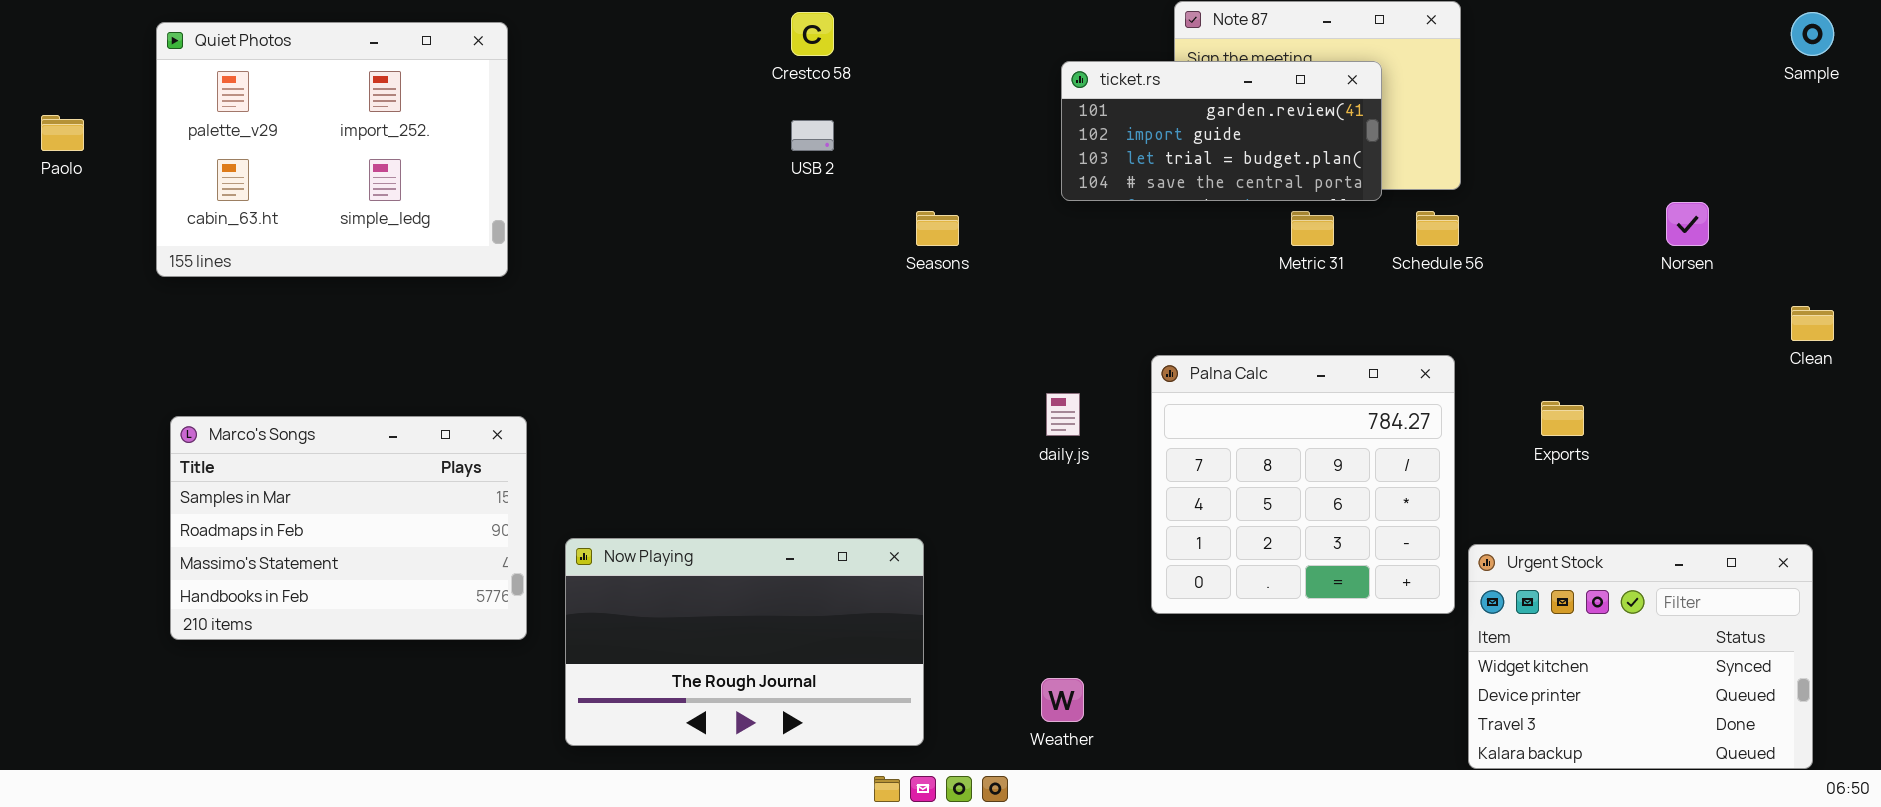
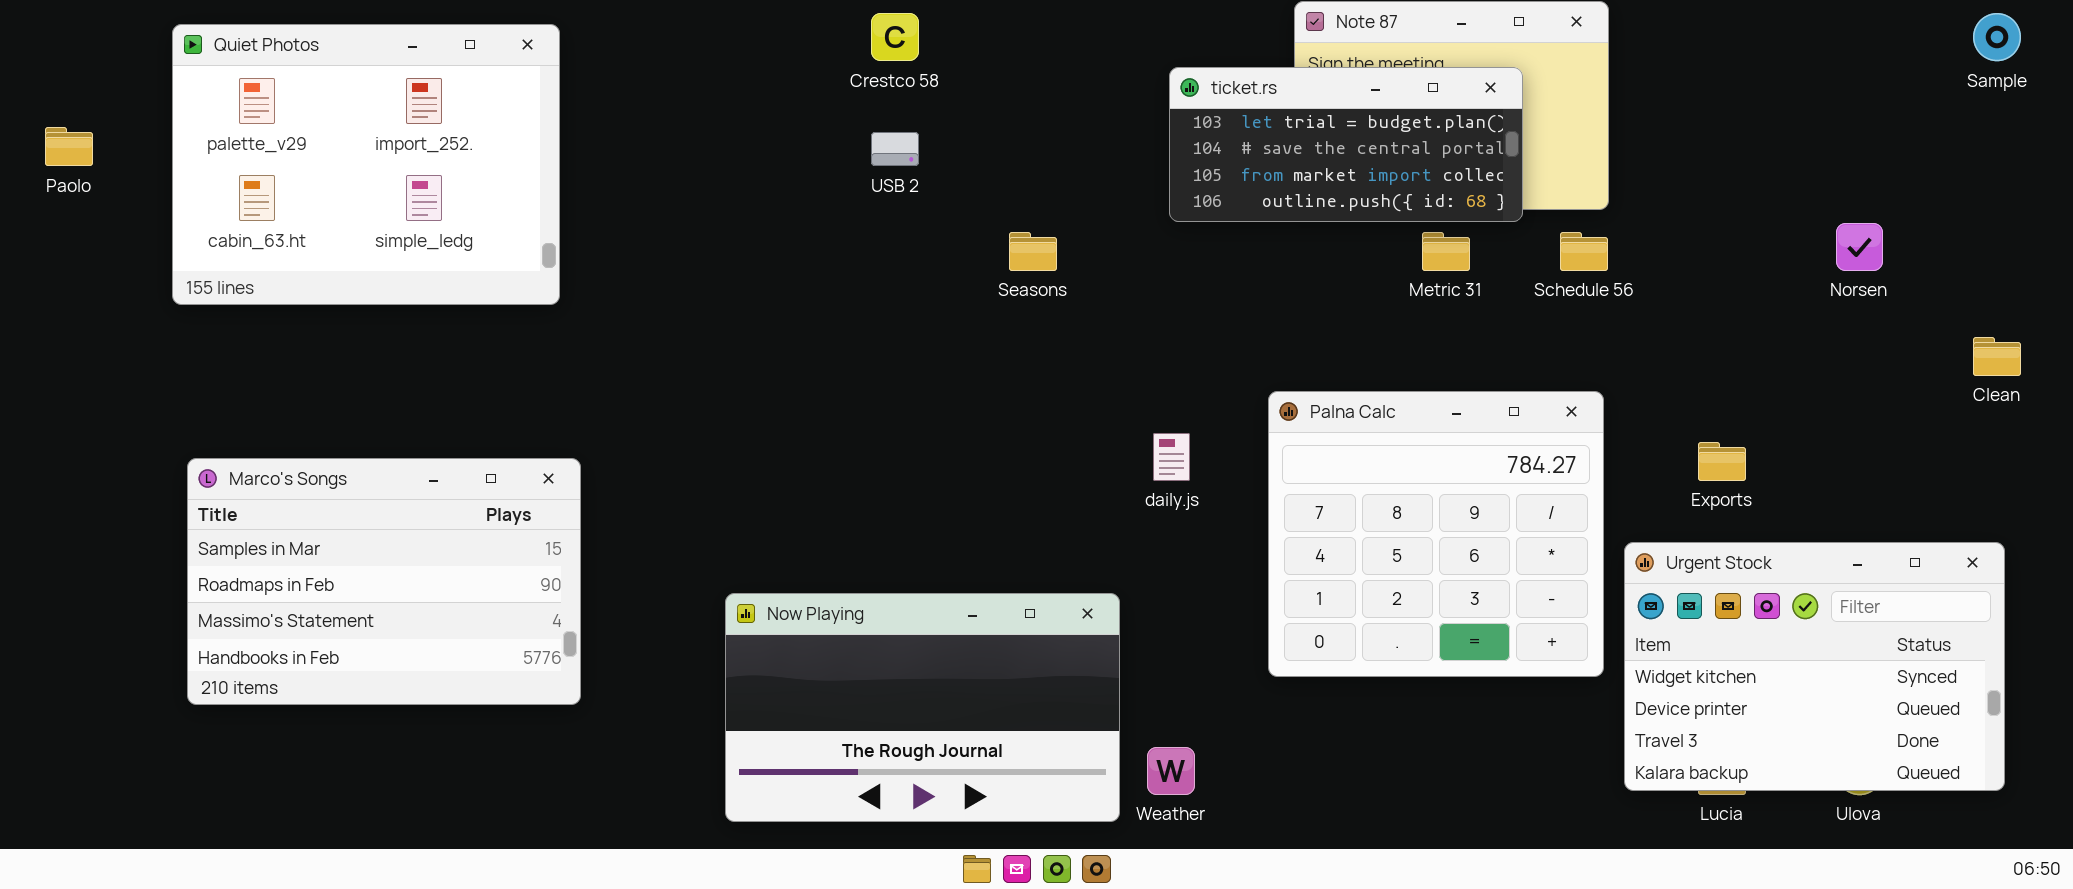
ticket.rs: [1061,61,1382,201] -> [1169,67,1523,222], scrolled down 2 rows
Now Playing: [565,538,924,746] -> [725,593,1120,822], moved
Urgent Stock: [1468,544,1813,769] -> [1624,542,2005,791], moved

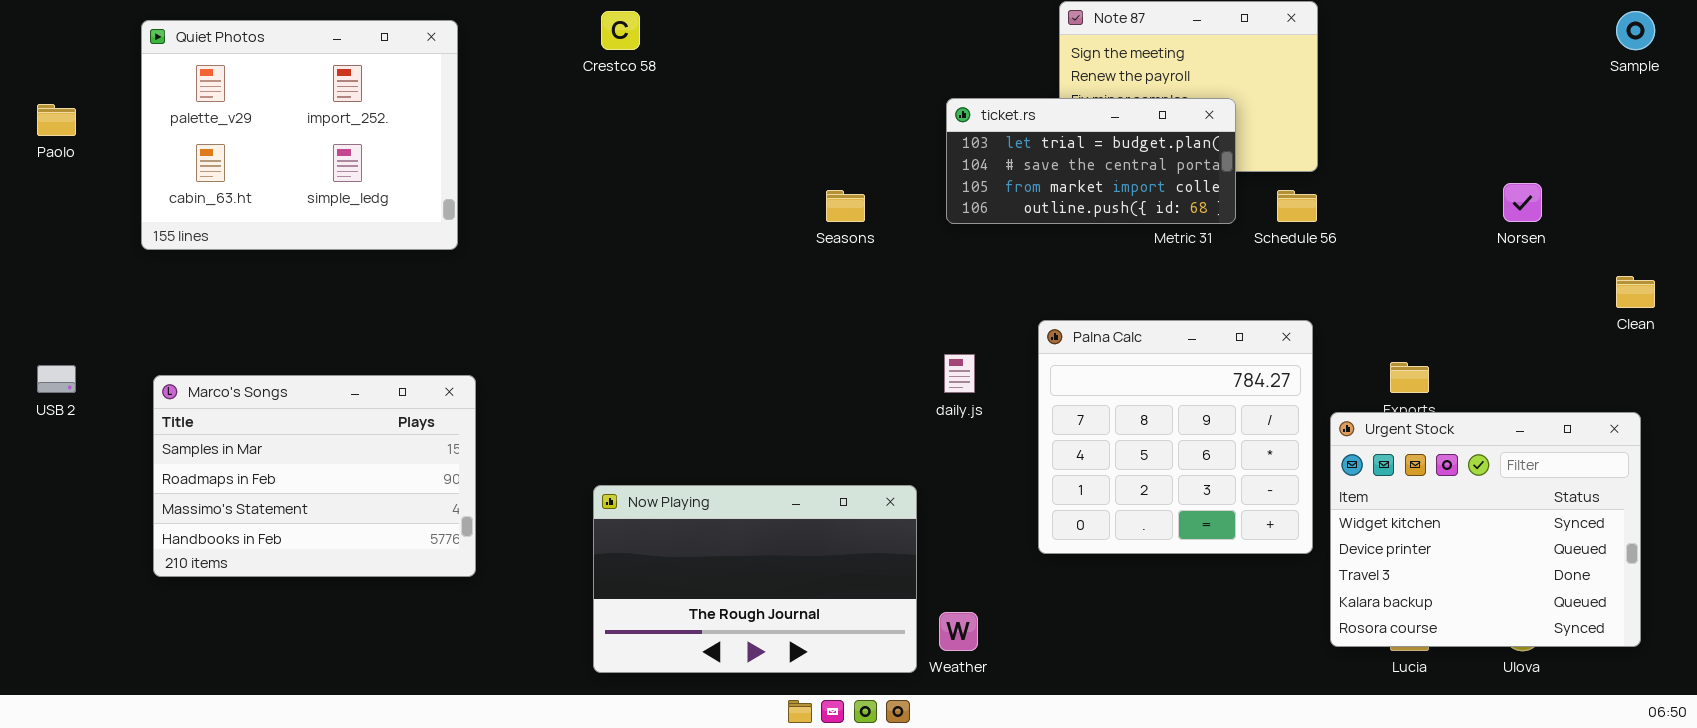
Crestco 58: [871,13,919,61] -> [601,11,640,50], moved
ticket.rs: [1169,67,1523,222] -> [946,98,1236,224], moved
USB 2: [871,132,919,166] -> [37,365,76,393], moved
Urgent Stock: [1624,542,2005,791] -> [1330,412,1641,647], resized

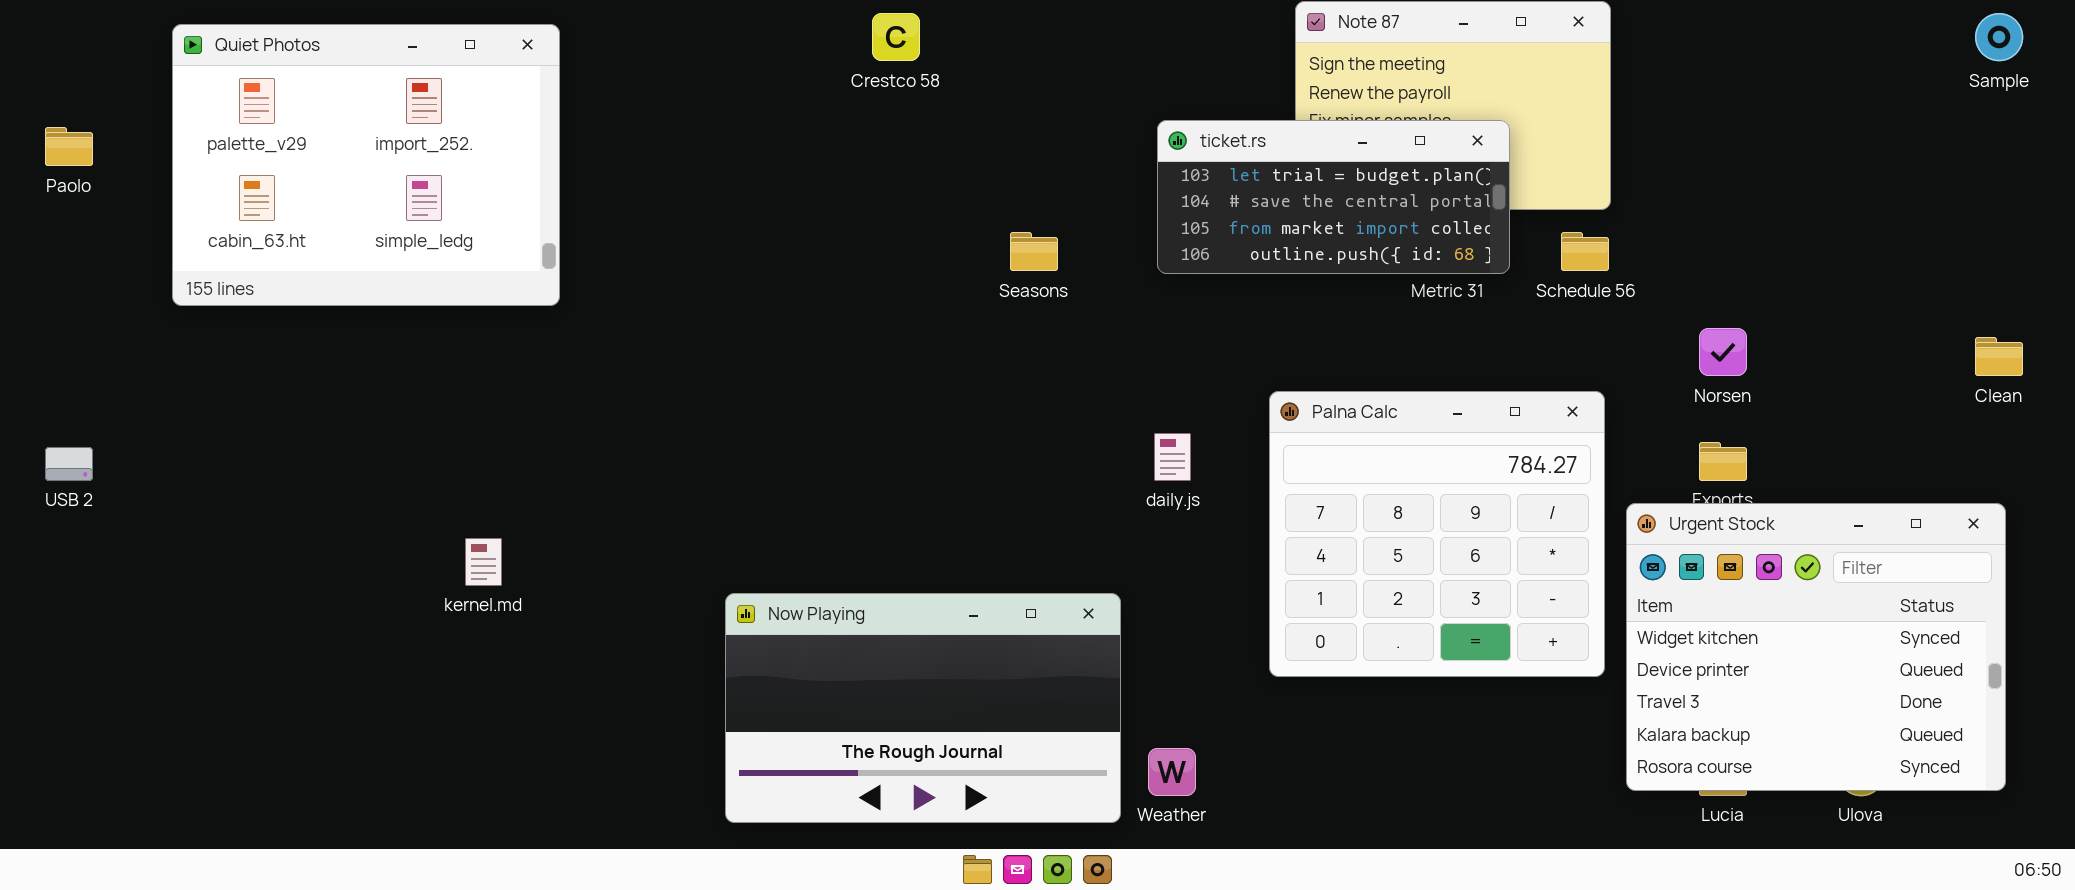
Crestco 58: [601,11,640,50] -> [872,13,920,61], moved
Norsen: [1503,183,1542,222] -> [1699,328,1747,376], moved
Marco's Songs: [153,375,476,577] -> none, closed

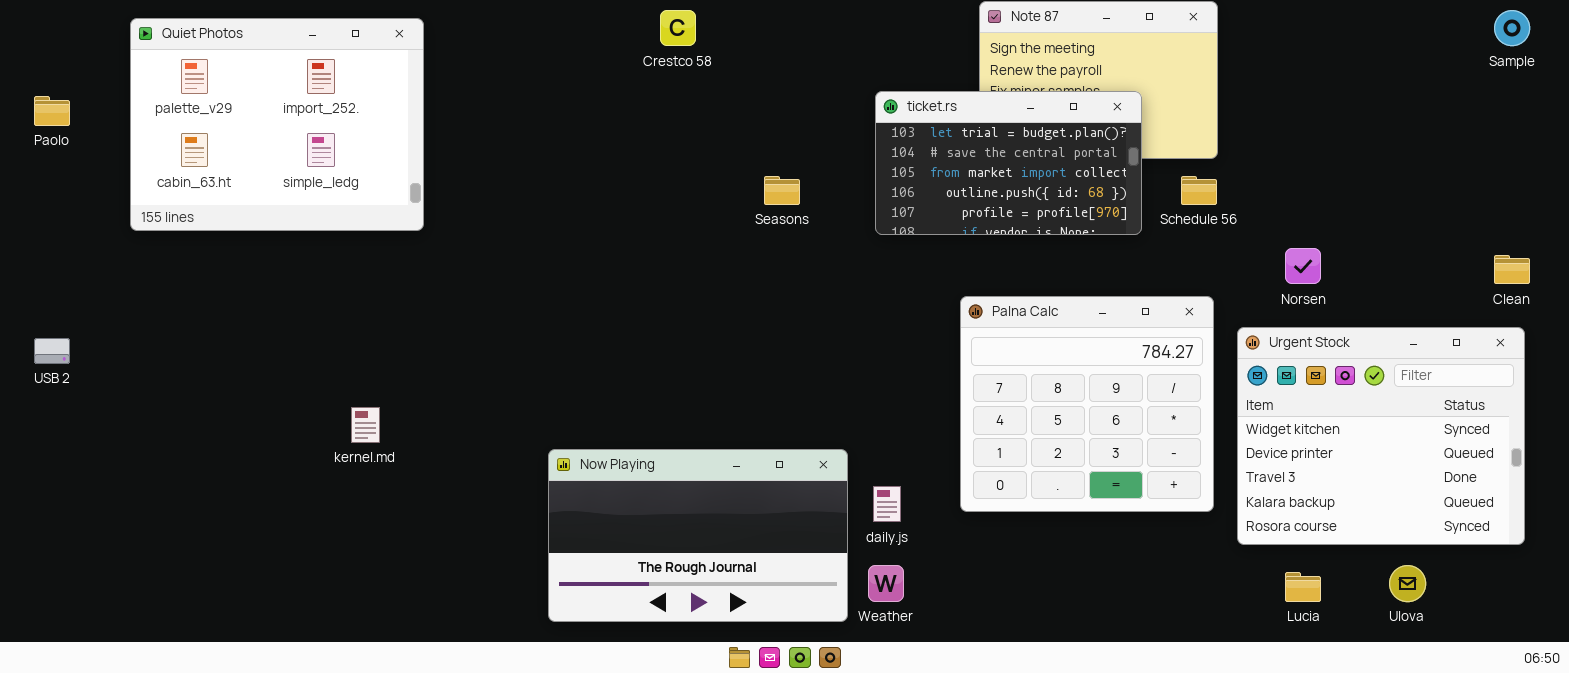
ticket.rs: [1157,120,1510,274] -> [875,91,1142,235], resized
daily.js: [1154,433,1191,481] -> [873,486,901,522], moved
Urgent Stock: [1626,503,2006,791] -> [1237,327,1525,545], moved

